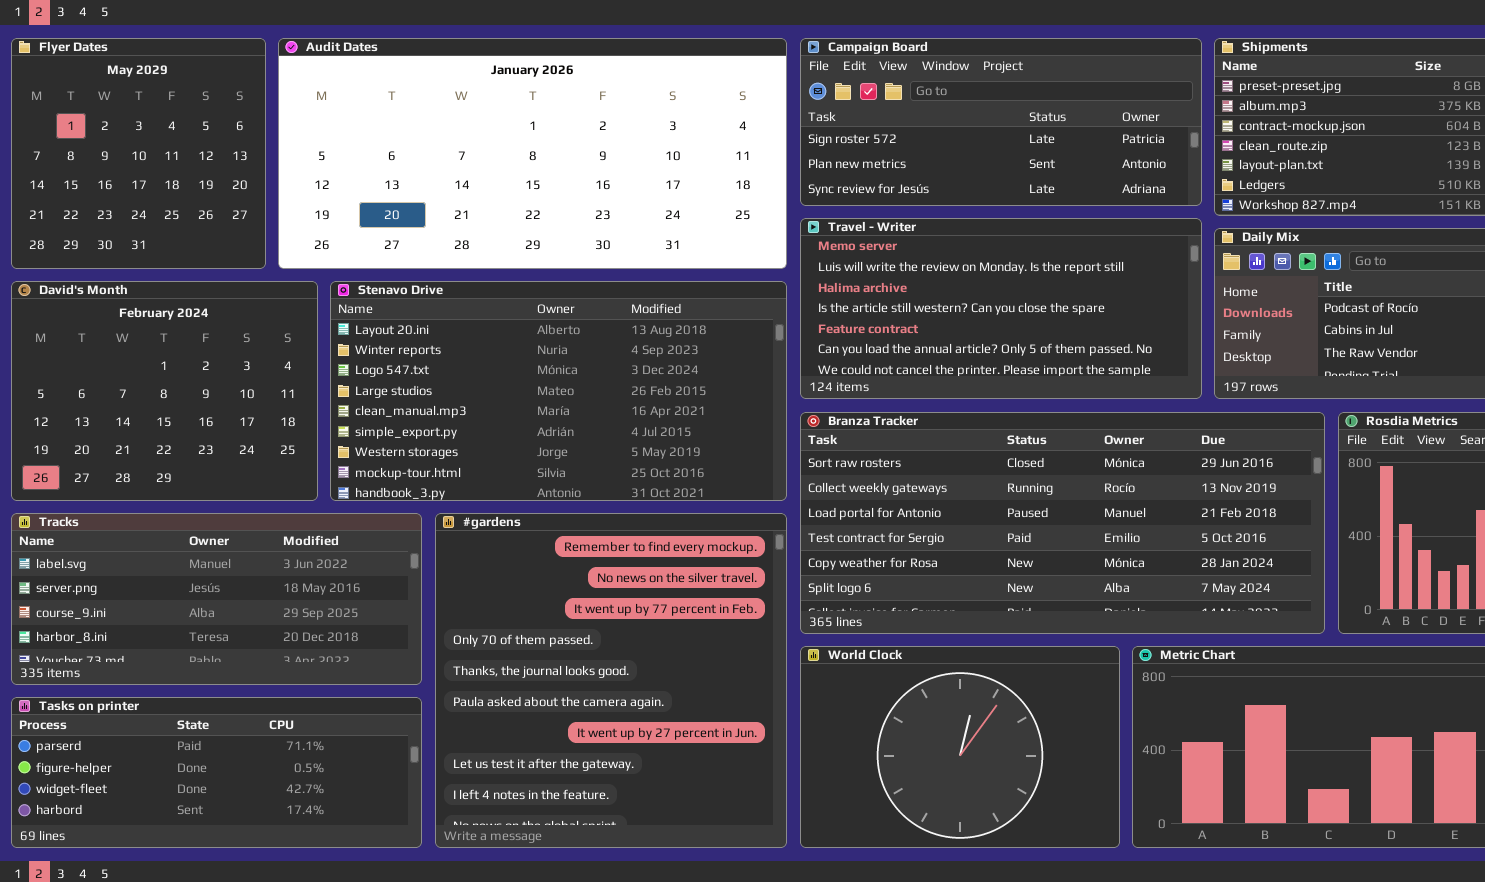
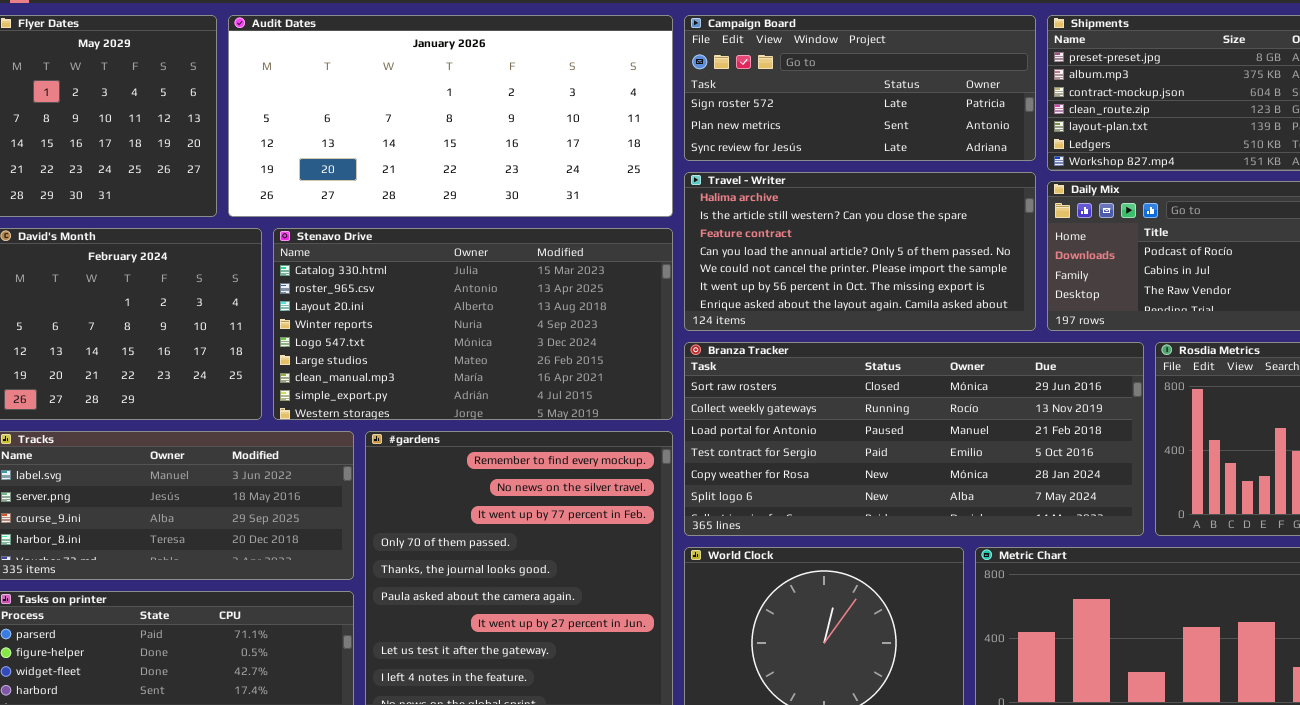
Travel - Writer: [800,218,1202,399] -> [684,172,1036,331], scrolled down 2 rows
Stenavo Drive: [330,281,787,501] -> [273,228,673,420], scrolled up 2 rows

